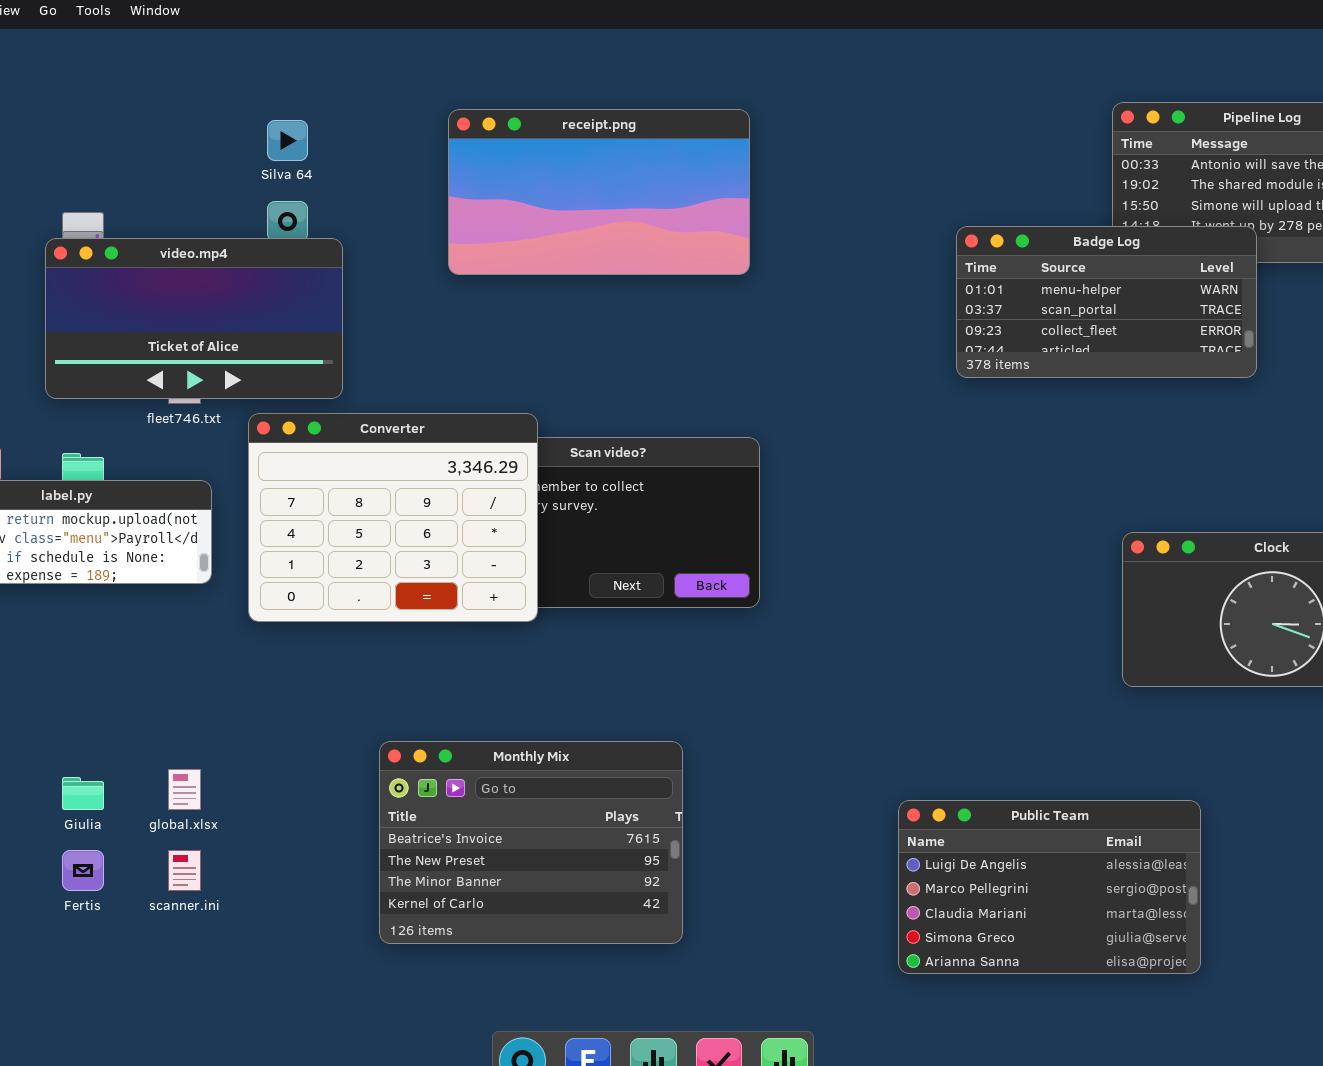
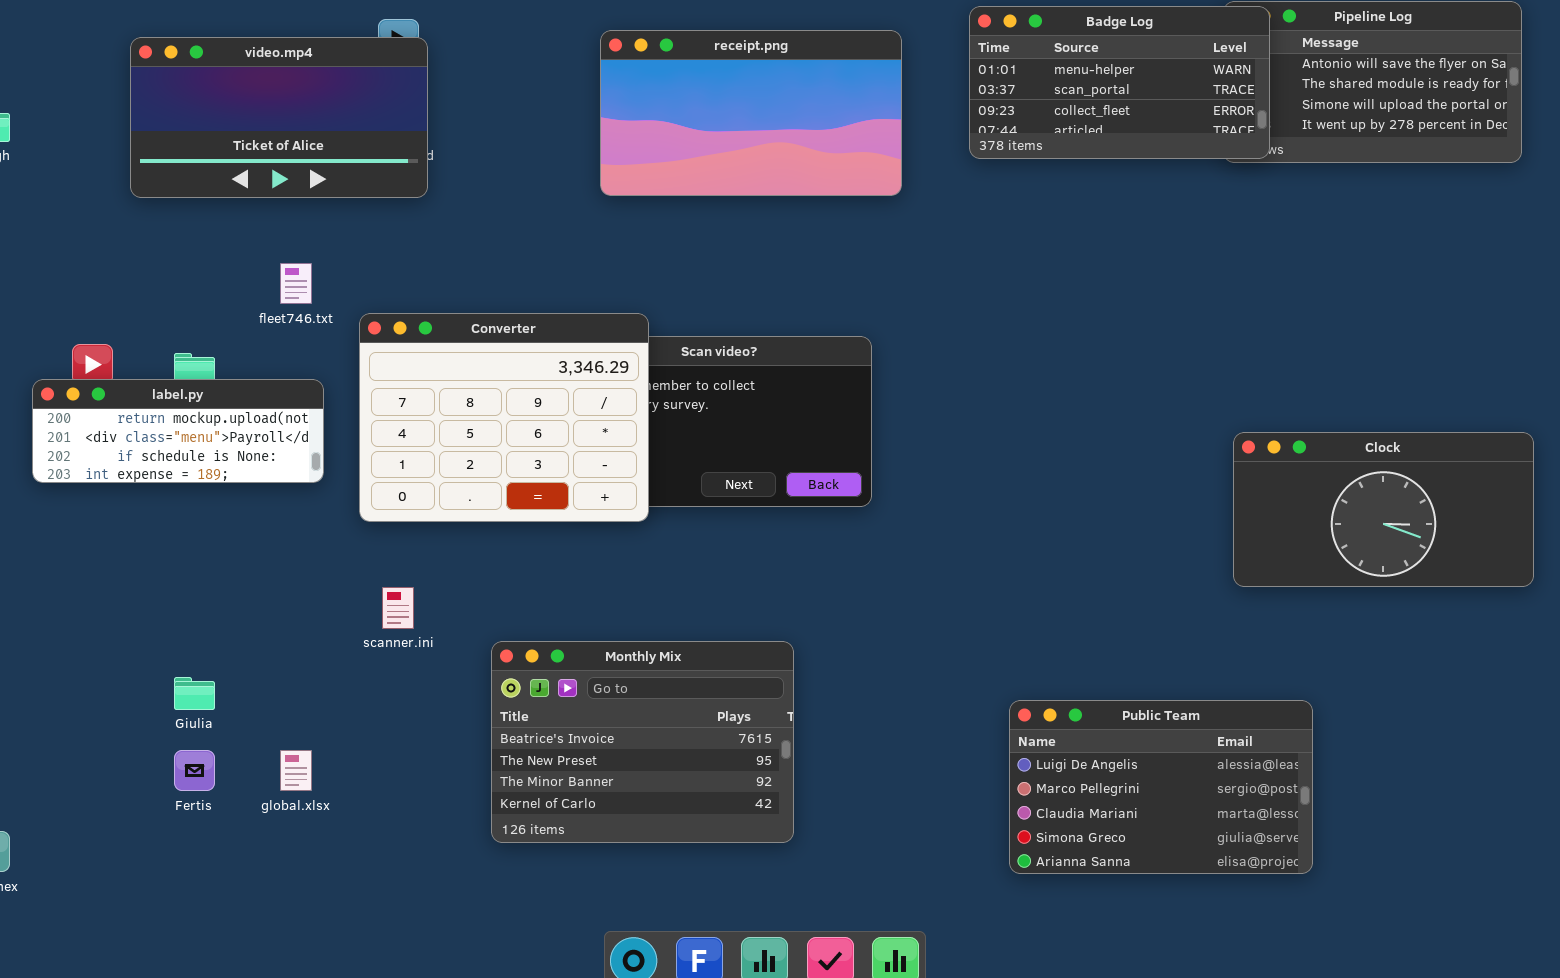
receipt.png: [448,109,750,275] -> [600,30,902,196], moved
Badge Log: [956,226,1257,378] -> [969,6,1270,159], moved
video.mp4: [45,238,343,399] -> [130,37,428,198], moved
global.xlsx: [168,769,201,810] -> [280,750,312,791], moved
scanner.ini: [168,850,201,891] -> [382,587,414,629], moved

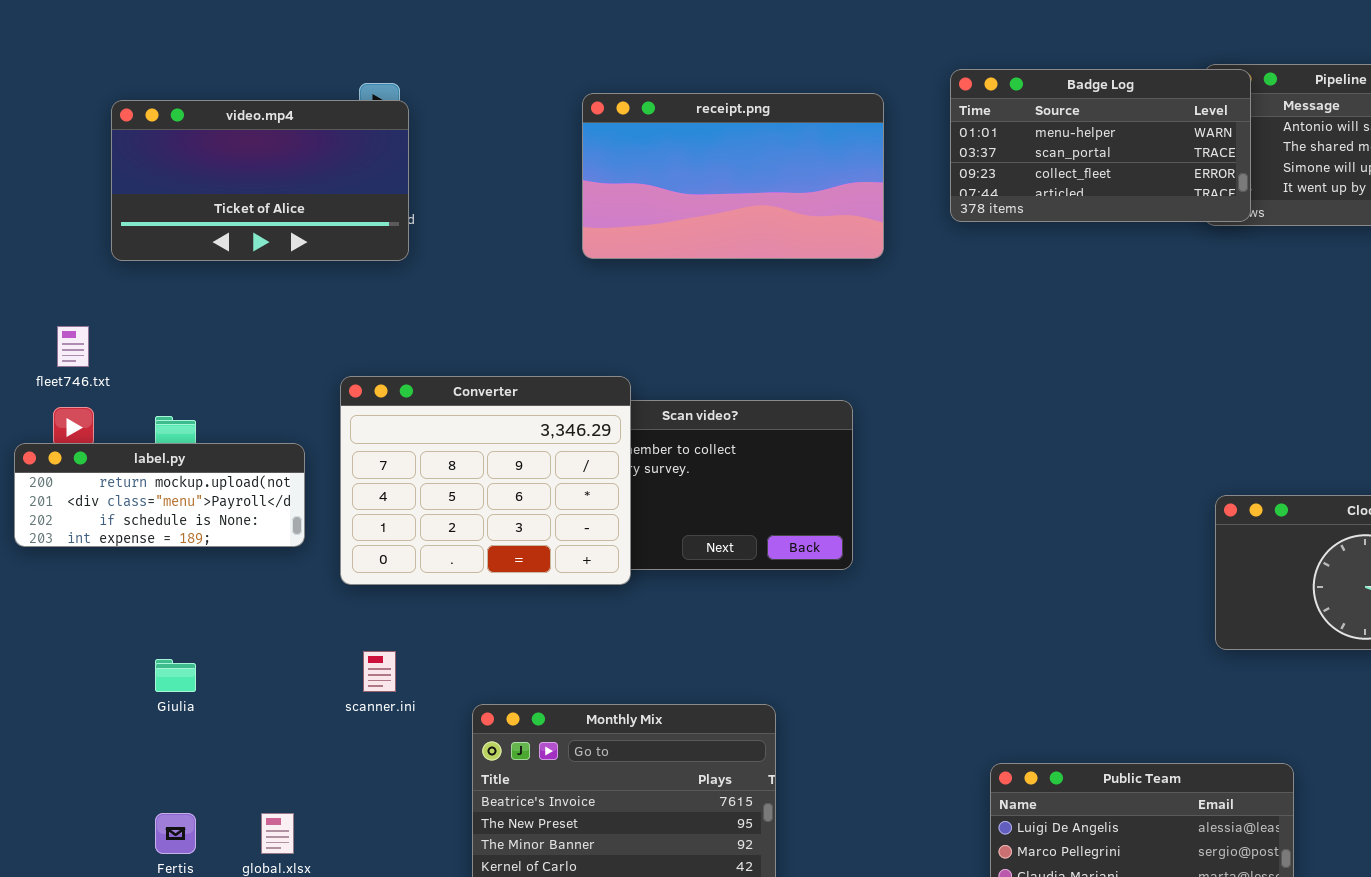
fleet746.txt: [280,263,312,304] -> [57,326,89,367], moved
Giulia: [174,677,215,710] -> [155,659,196,692], moved

